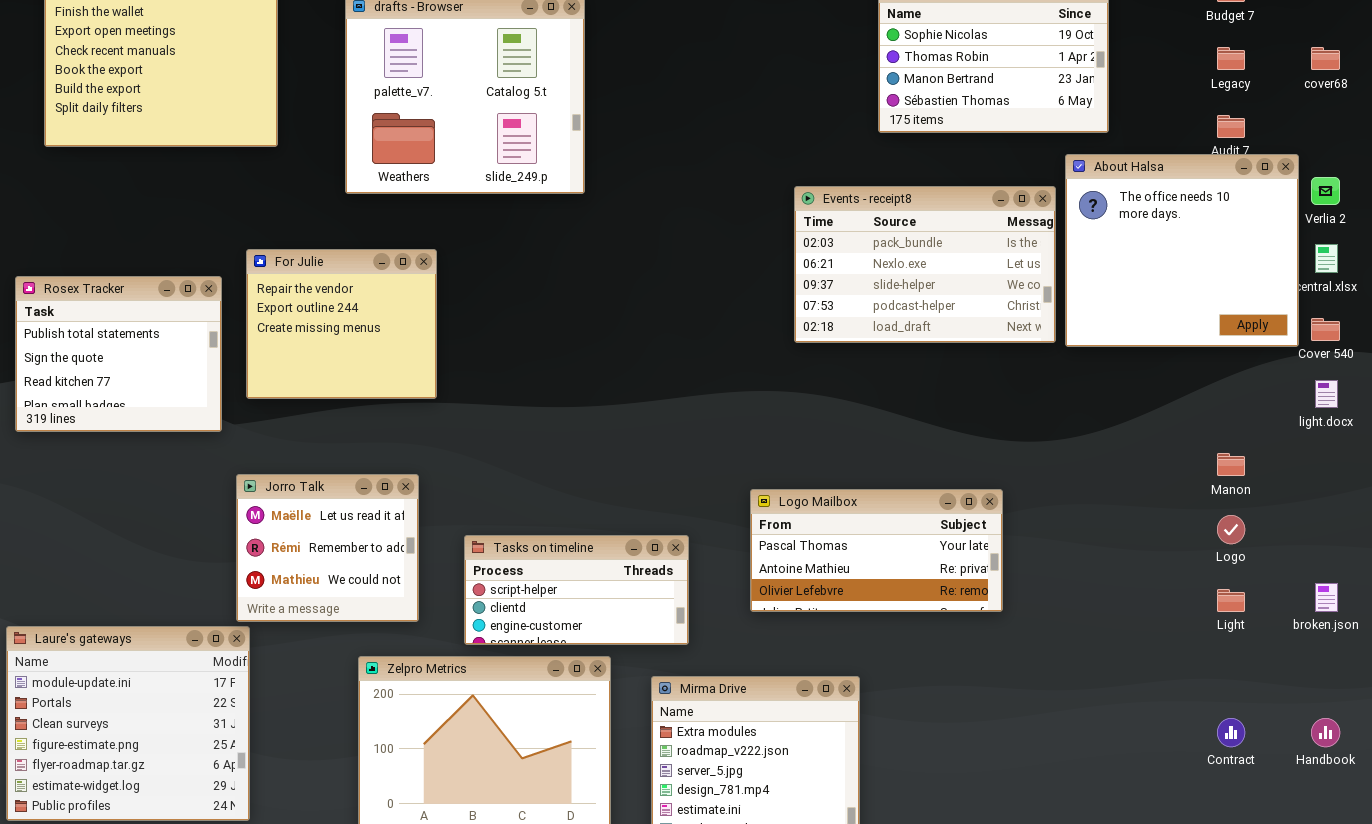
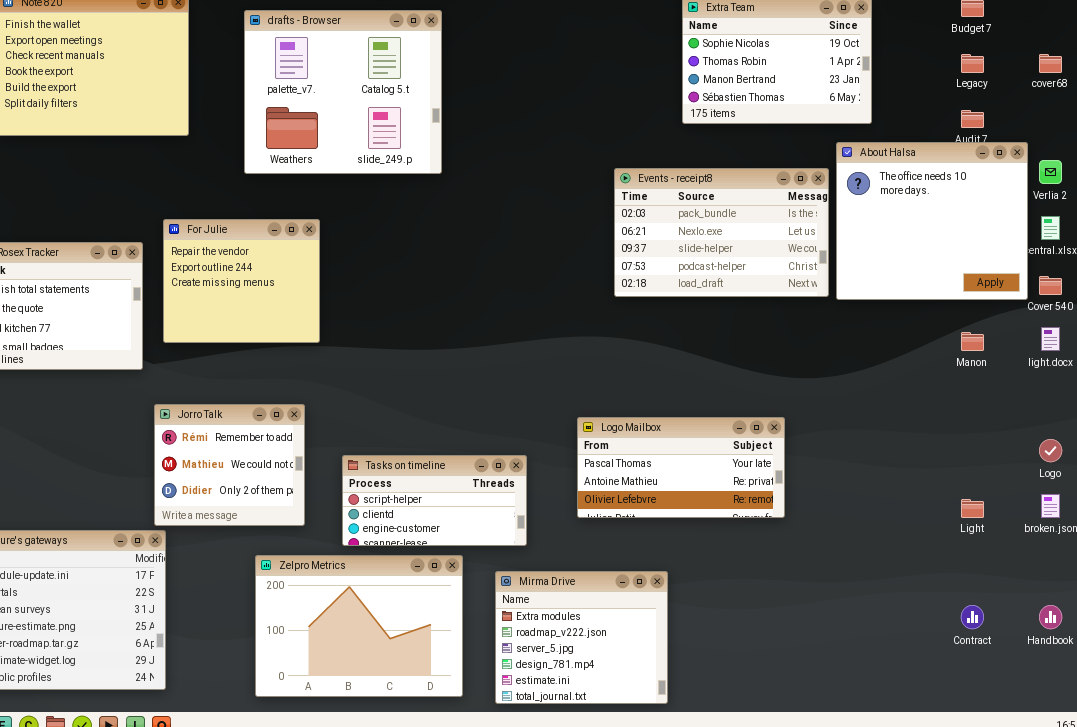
Manon: [1217,453,1245,476] -> [961,332,984,351], moved
Jorro Talk: [236,474,419,622] -> [154,404,305,526], scrolled down 1 row
Logo: [1217,515,1245,544] -> [1039,439,1062,462], moved

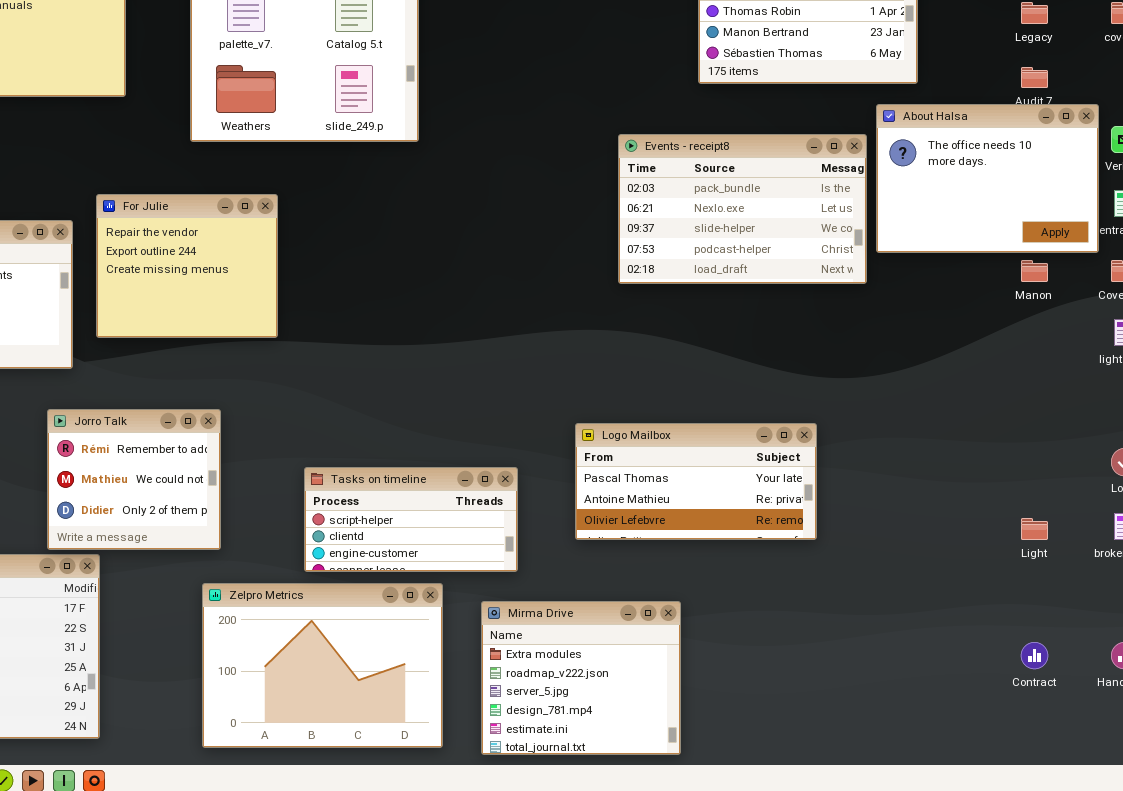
About Halsa: [836,142,1028,300] -> [876,104,1099,253], resized
Manon: [961,332,984,351] -> [1021,260,1048,282], moved
Jorro Talk: [154,404,305,526] -> [47,409,221,550], moved

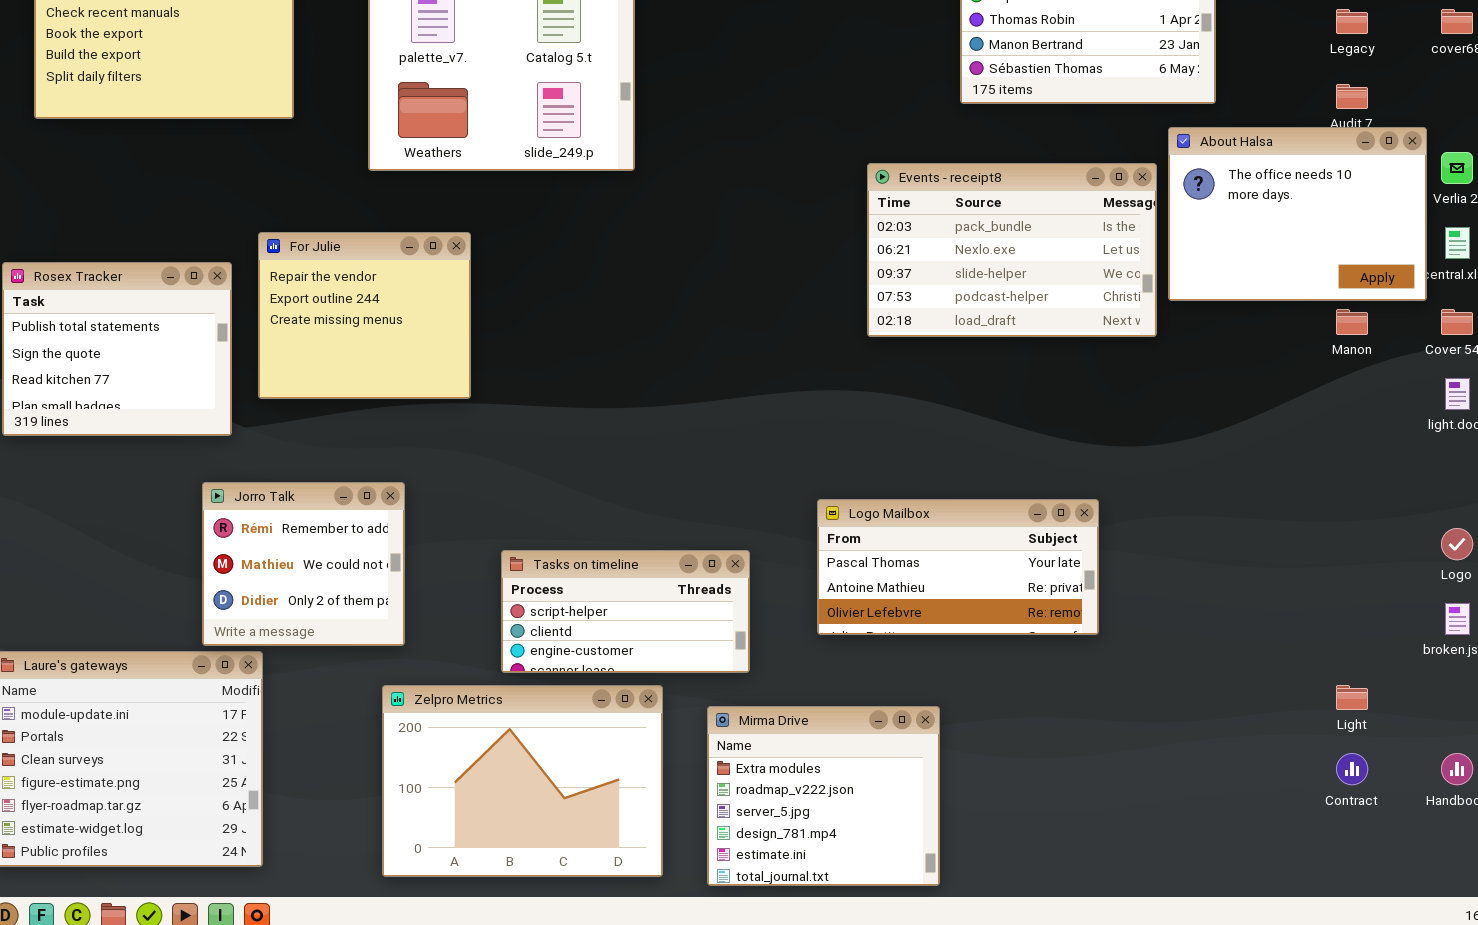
Light: [1021,518,1048,540] -> [1336,685,1368,710], moved

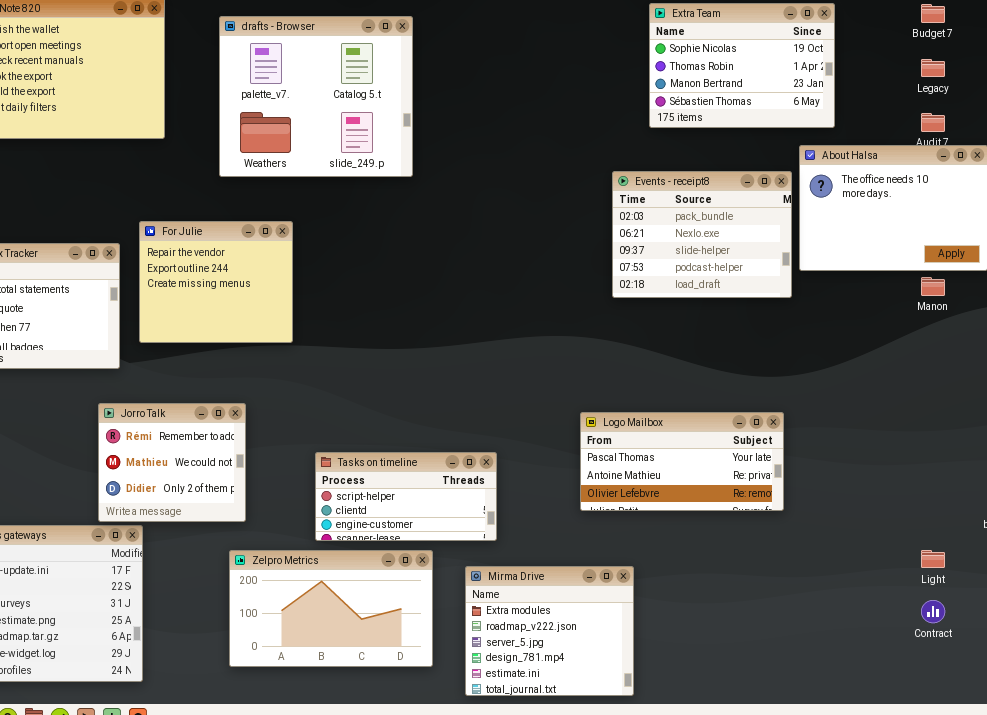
Events - receipt8: [867,163,1157,337] -> [612,171,792,298], resized
Logo Mailbox: [817,499,1099,635] -> [580,412,784,511], moved
Zelpro Metrics: [382,685,663,877] -> [229,550,433,667], resized

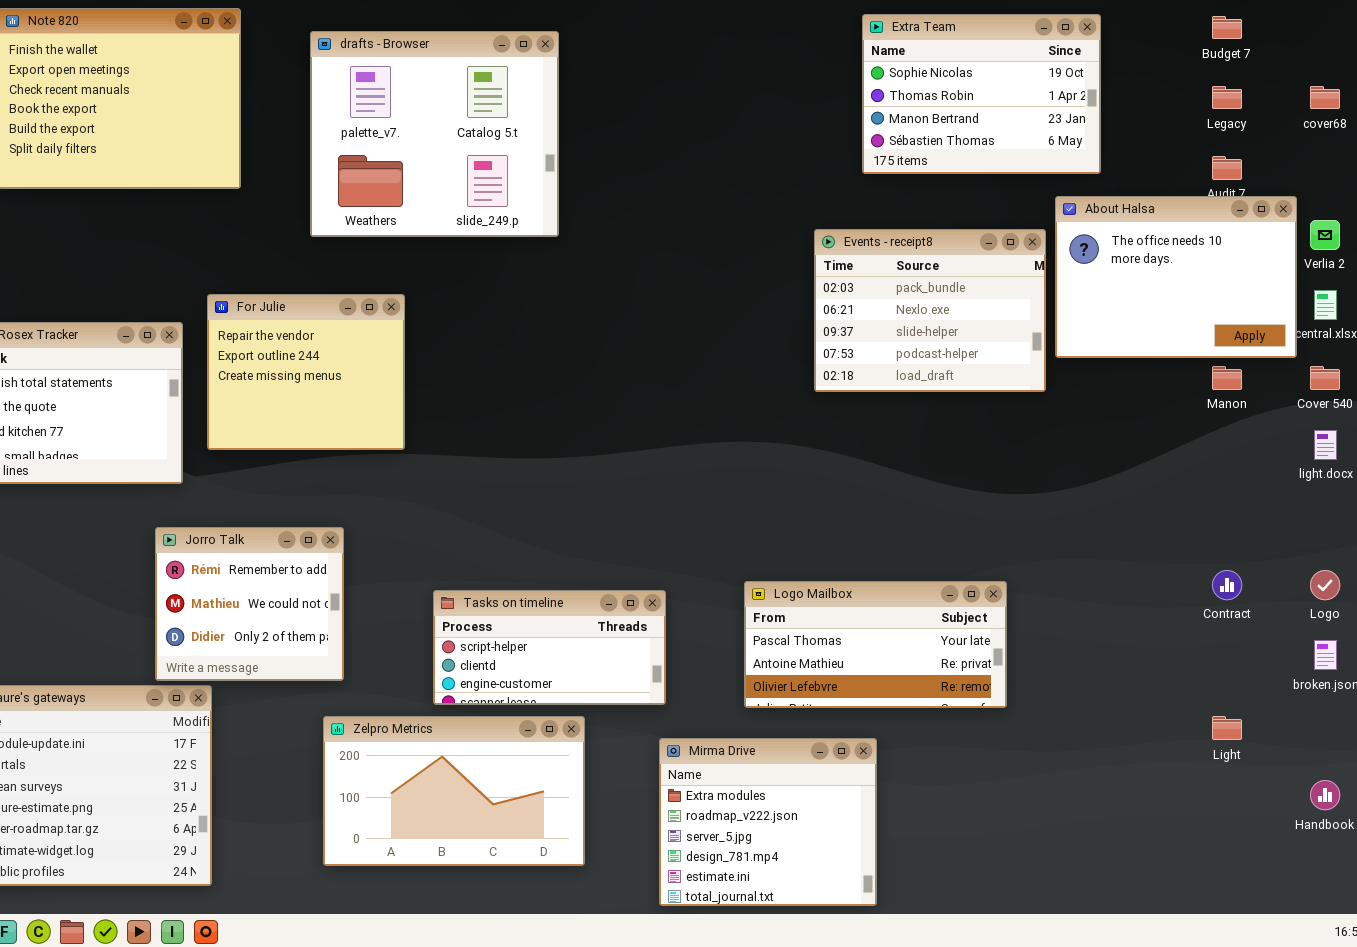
Logo Mailbox: [580,412,784,511] -> [744,581,1007,708], moved
Mirma Drive: [465,566,634,696] -> [659,738,877,906], moved
Contract: [921,600,945,623] -> [1212,570,1242,600], moved

